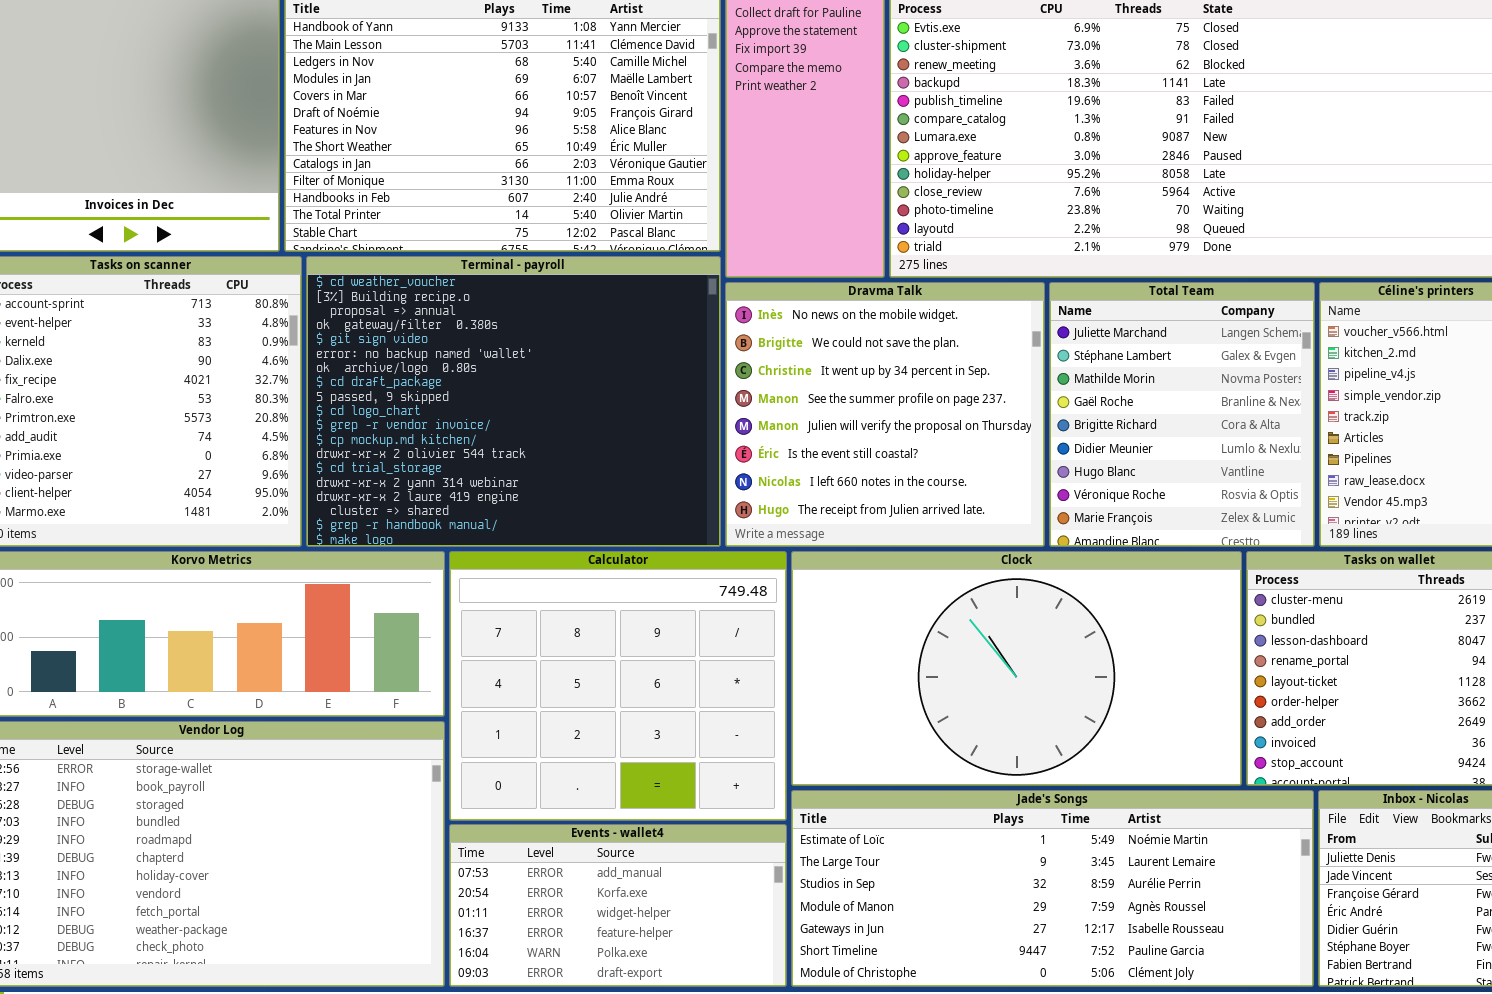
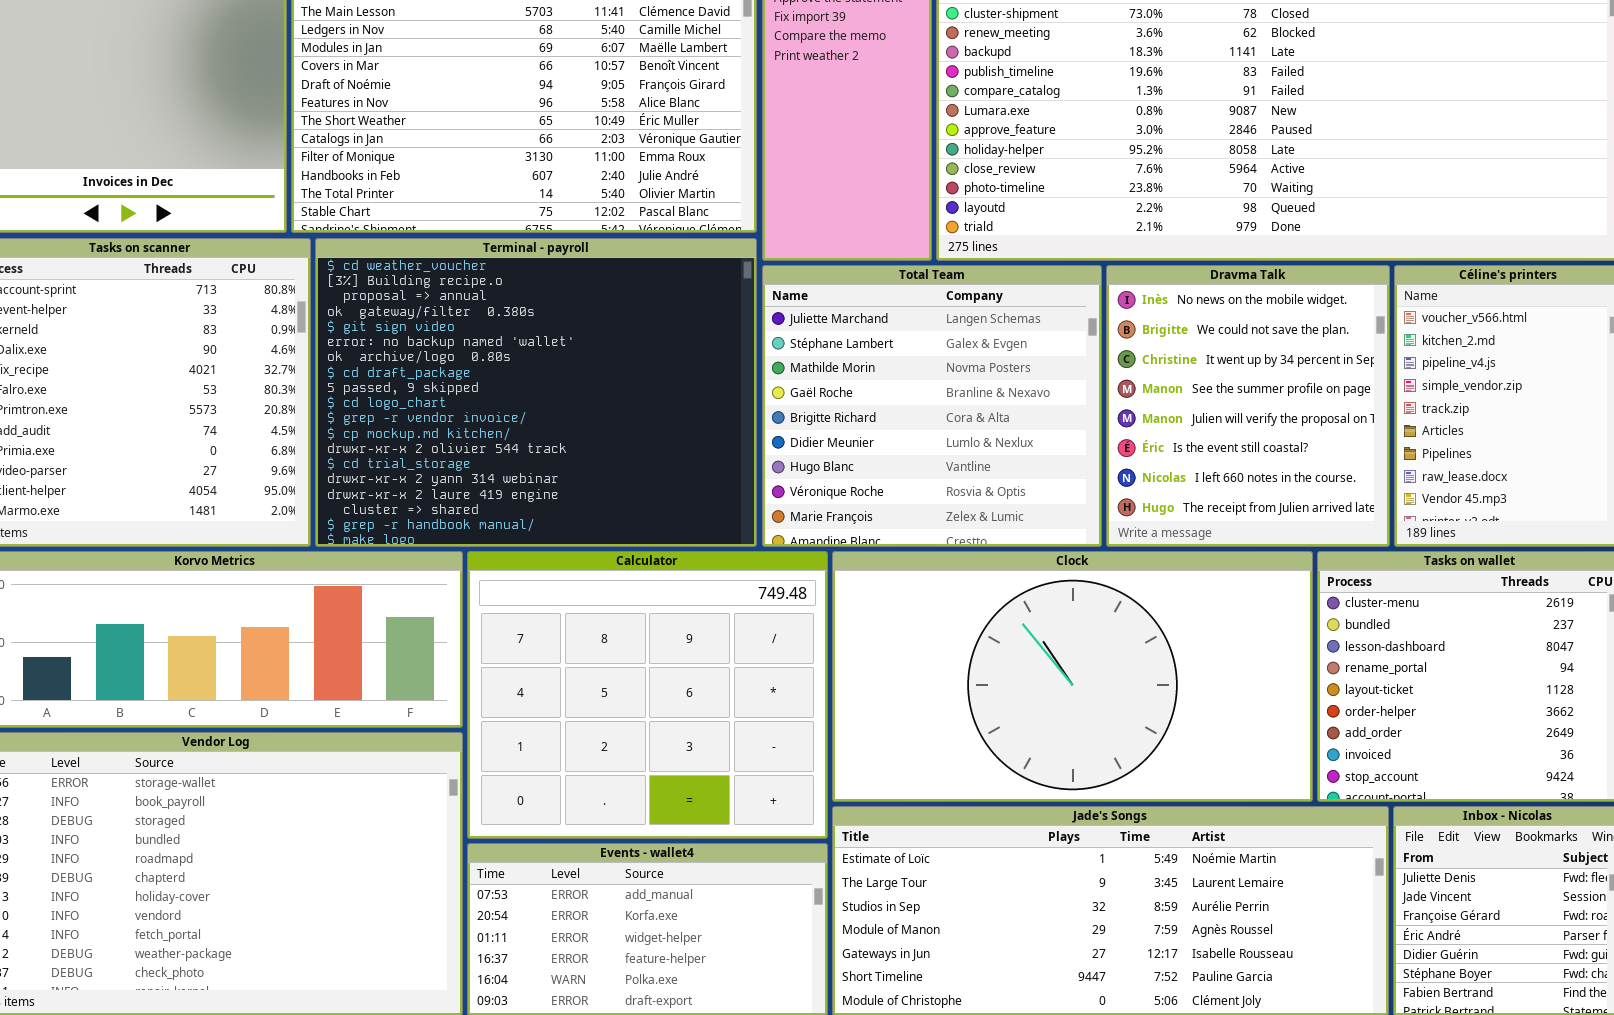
Dravma Talk: [725,282,1045,547] -> [1106,265,1390,547], moved, resized
Total Team: [1049,282,1315,547] -> [762,265,1102,547], moved, resized

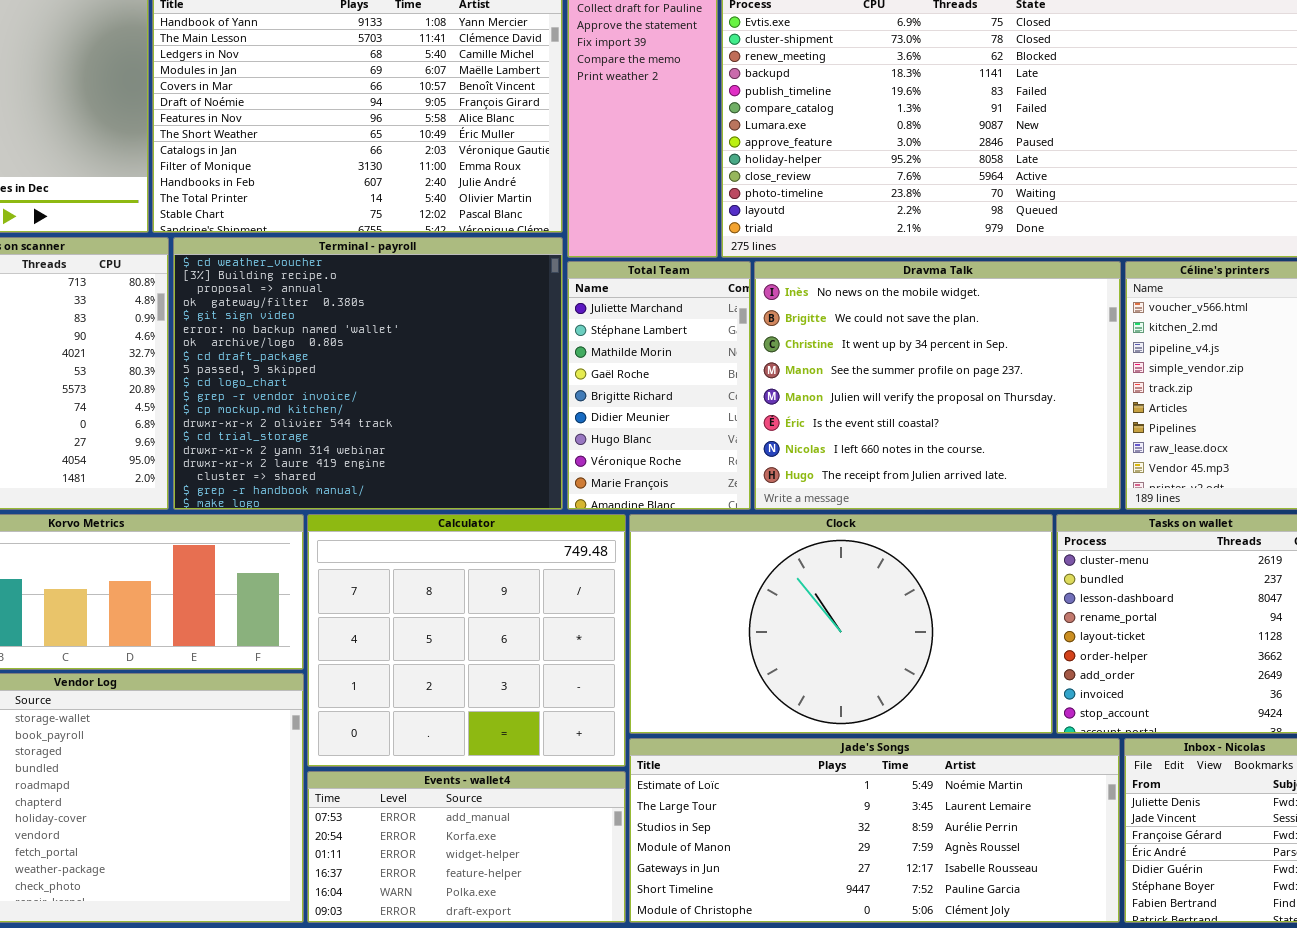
Total Team: [762,265,1102,547] -> [567,261,751,510], resized
Dravma Talk: [1106,265,1390,547] -> [754,261,1121,510], resized

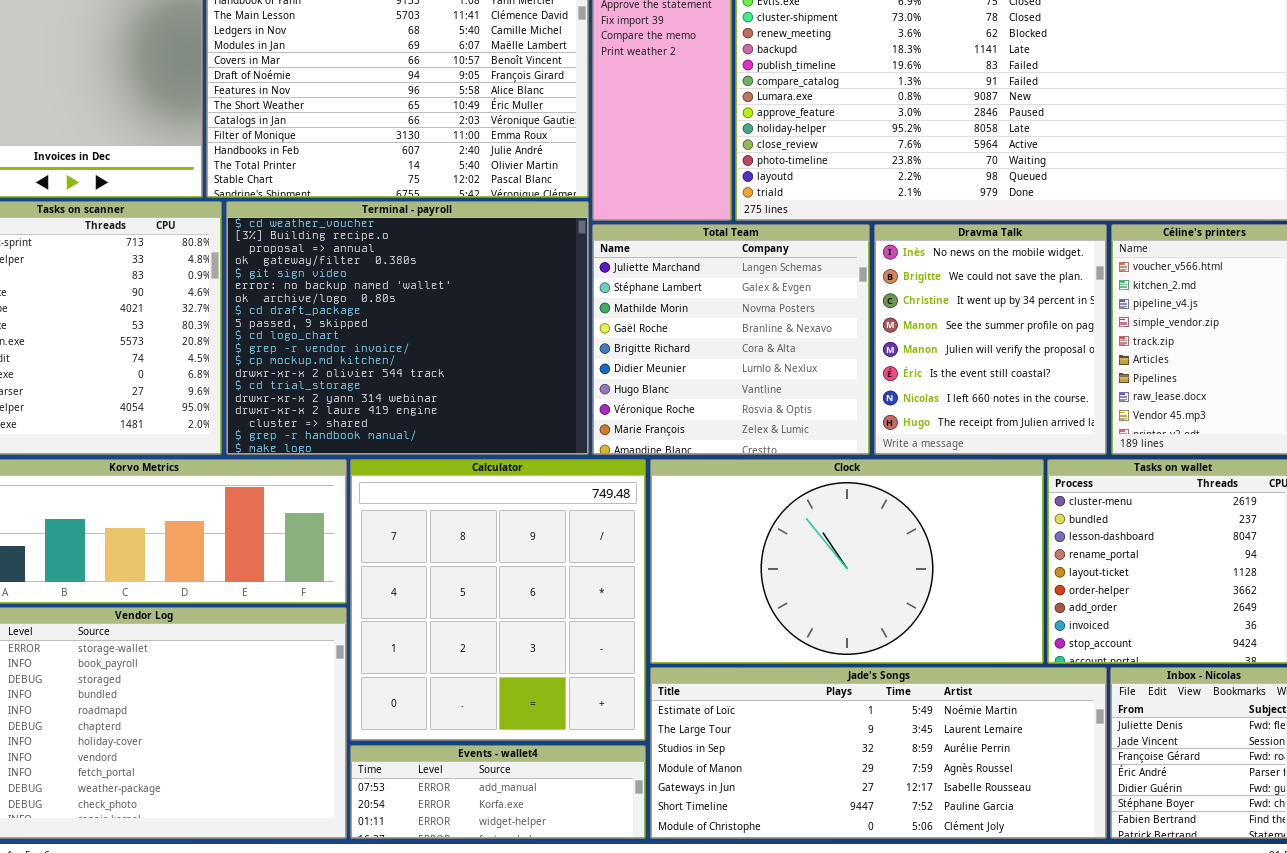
Total Team: [567,261,751,510] -> [592,224,870,455], resized
Dravma Talk: [754,261,1121,510] -> [874,224,1107,455], resized
Calculator: [307,514,626,767] -> [350,459,646,741], resized
Events - wallet4: [307,771,626,923] -> [350,745,646,839], resized

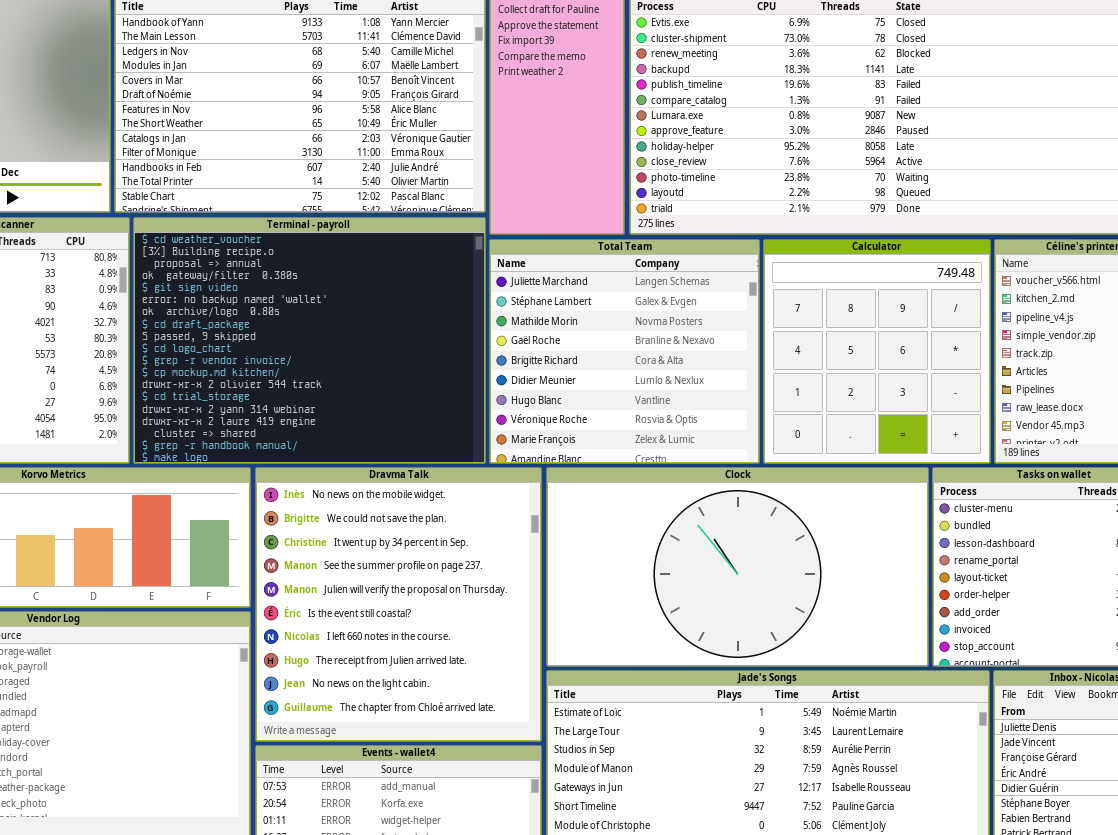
Dravma Talk: [874,224,1107,455] -> [255,467,542,742], moved, resized
Calculator: [350,459,646,741] -> [763,239,991,464], moved, resized

